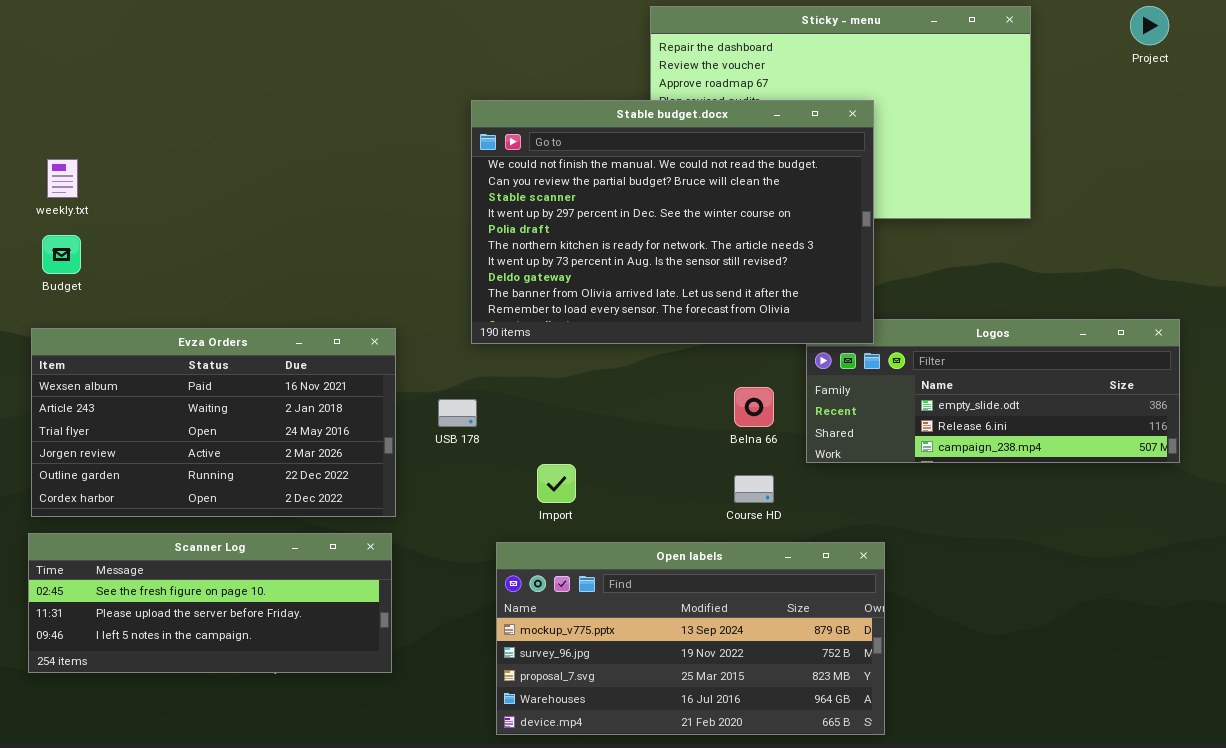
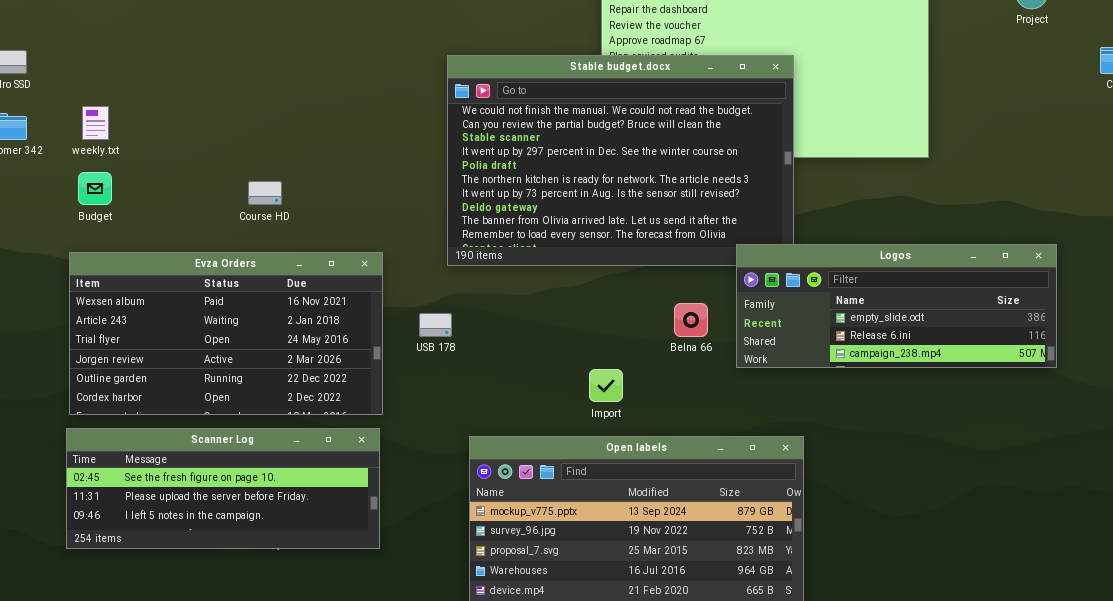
Logos: [806,319,1180,463] -> [736,244,1057,368], raised
Import: [537,464,576,503] -> [589,369,623,402], moved
Course HD: [734,475,774,503] -> [248,181,282,205], moved

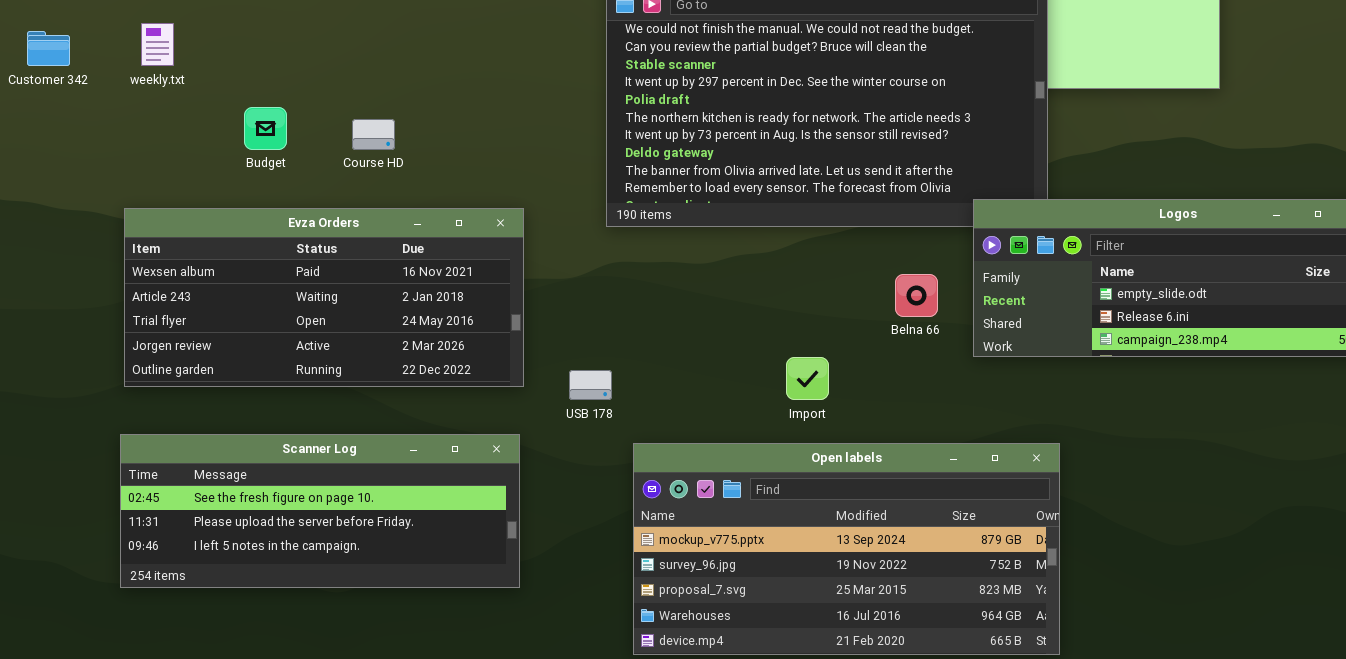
Budget: [78,172,112,205] -> [244,107,287,150], moved
Evza Orders: [69,252,383,415] -> [124,208,524,387], resized
USB 178: [419,313,452,337] -> [569,370,612,400], moved

